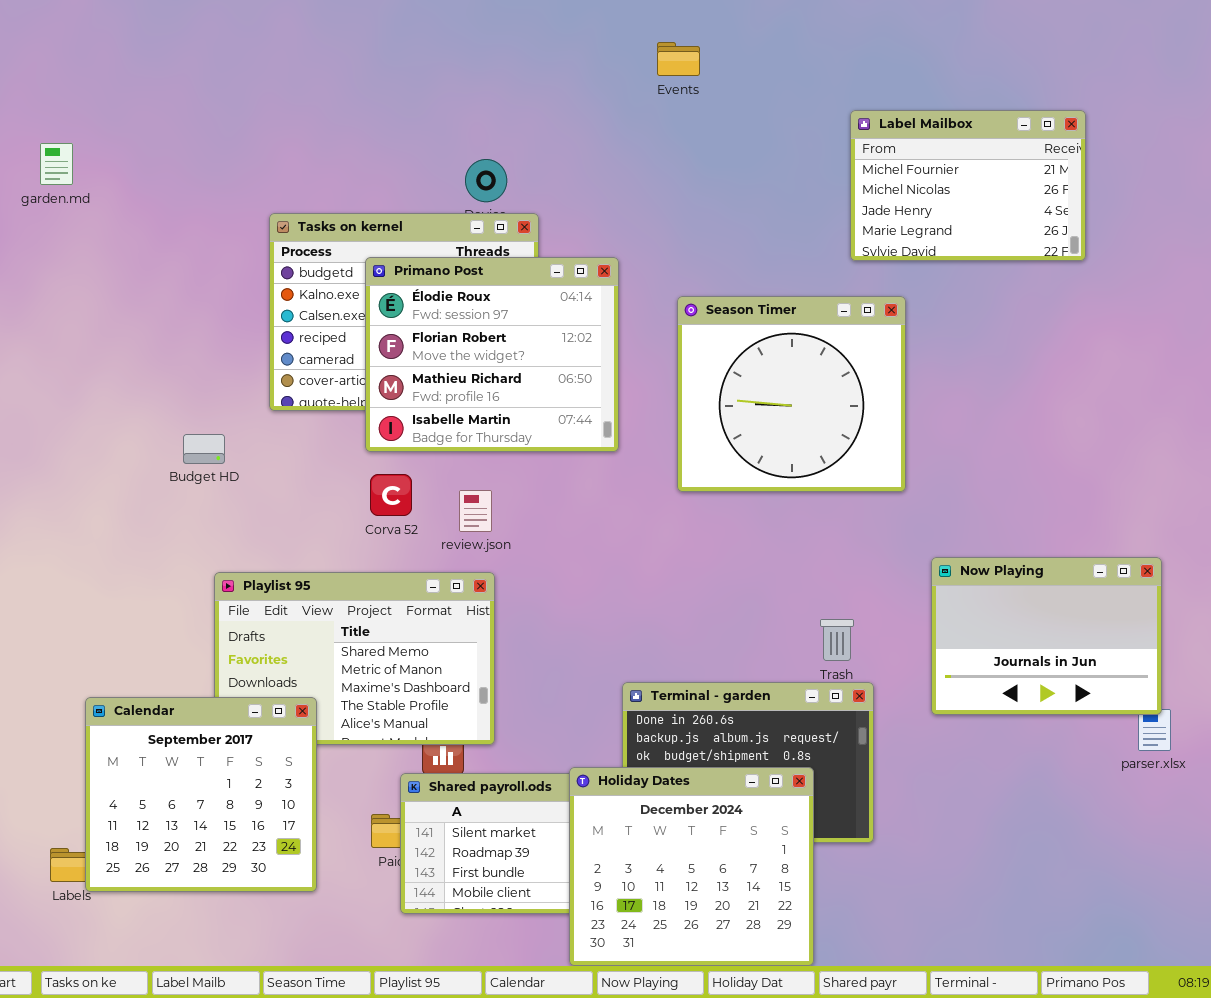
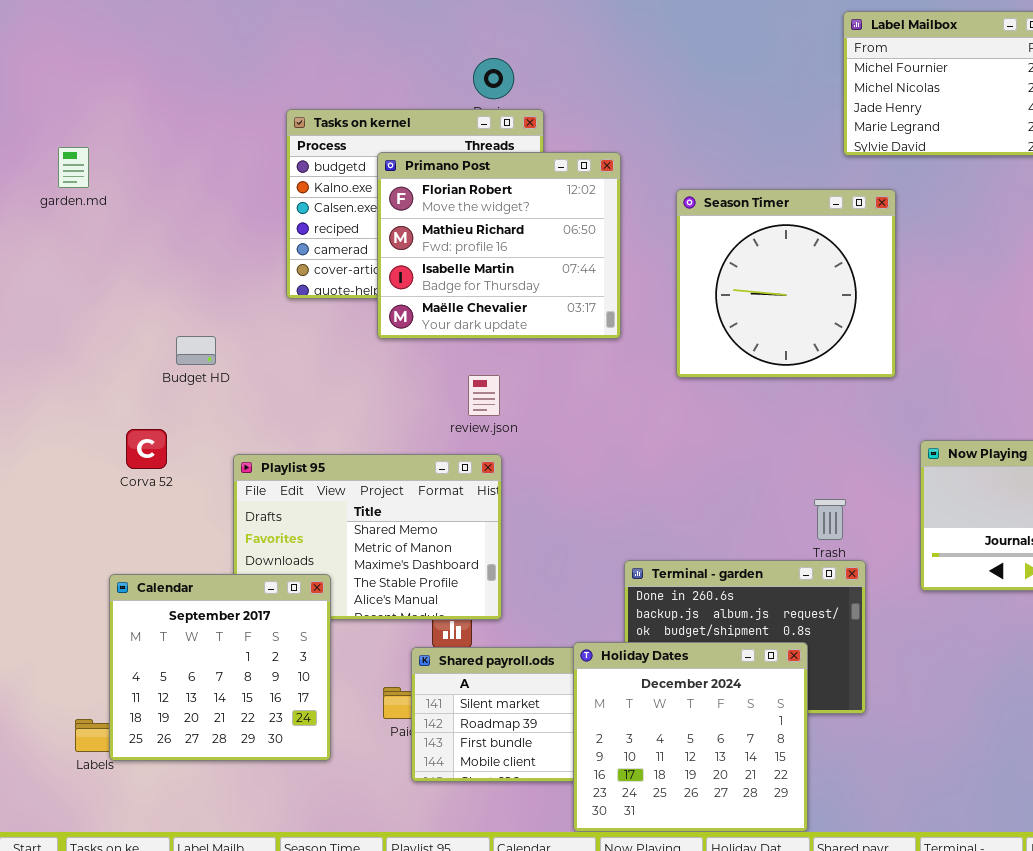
garden.md: [40,143,73,185] -> [58,147,89,188], moved
Primano Post: [365,257,619,452] -> [377,152,621,339], scrolled down 1 row
Budget HD: [183,434,225,464] -> [176,336,216,365], moved
Corva 52: [370,474,412,516] -> [126,429,167,469], moved

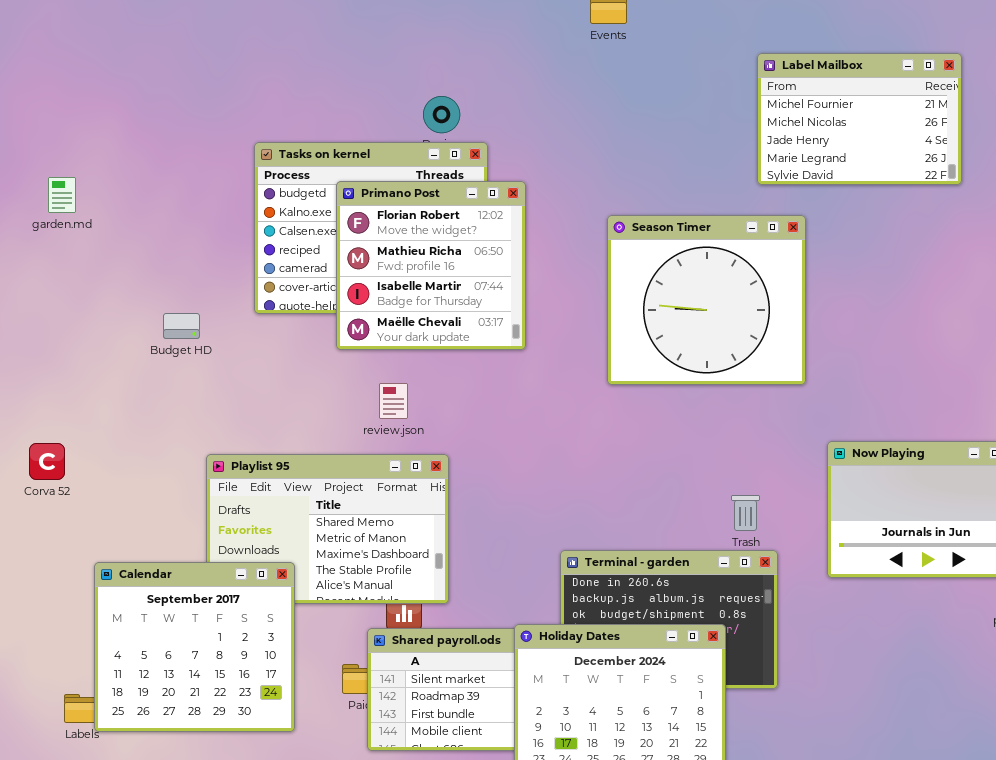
Primano Post: [377,152,621,339] -> [336,181,526,350], resized
Budget HD: [176,336,216,365] -> [163,313,200,339], moved
review.json: [468,375,500,416] -> [379,383,408,419], moved
Corva 52: [126,429,167,469] -> [29,443,65,480], moved

